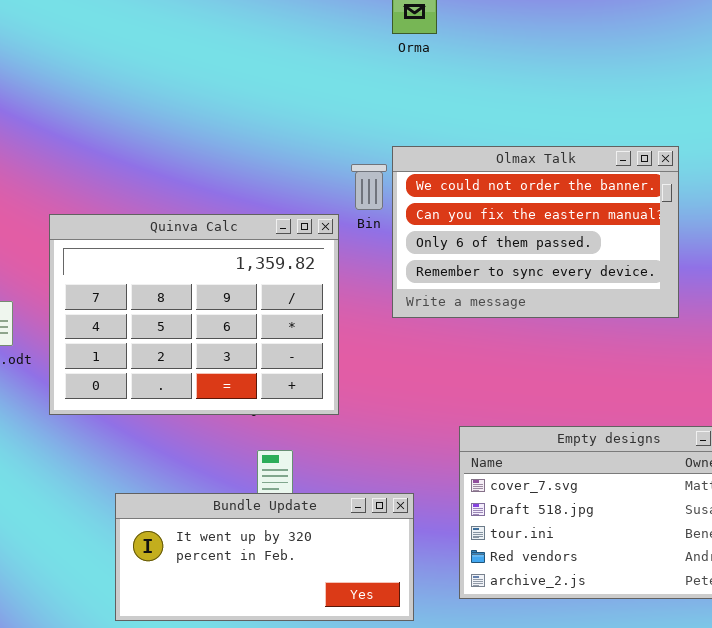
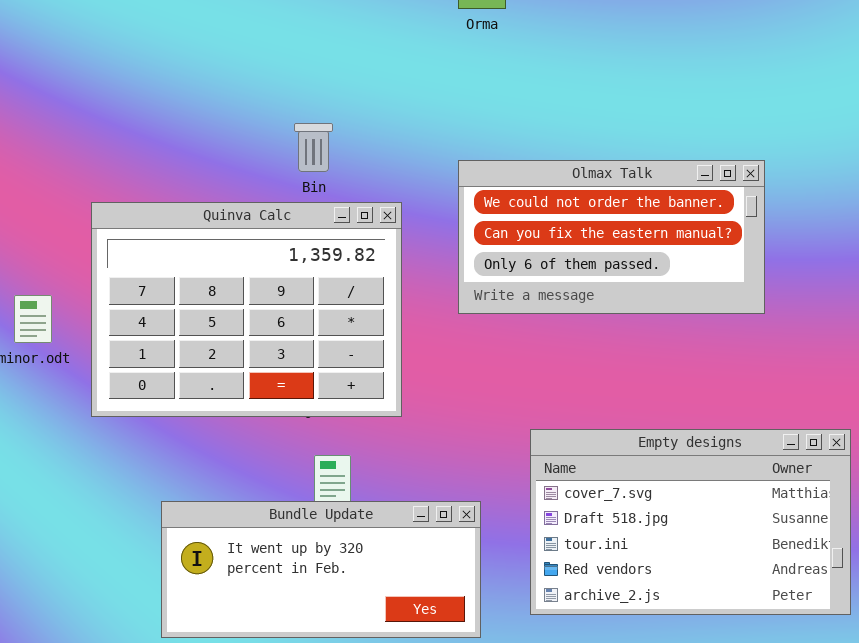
Olmax Talk: [392,146,679,318] -> [458,160,765,314], resized
Bin: [351,164,387,210] -> [294,123,333,172], moved

